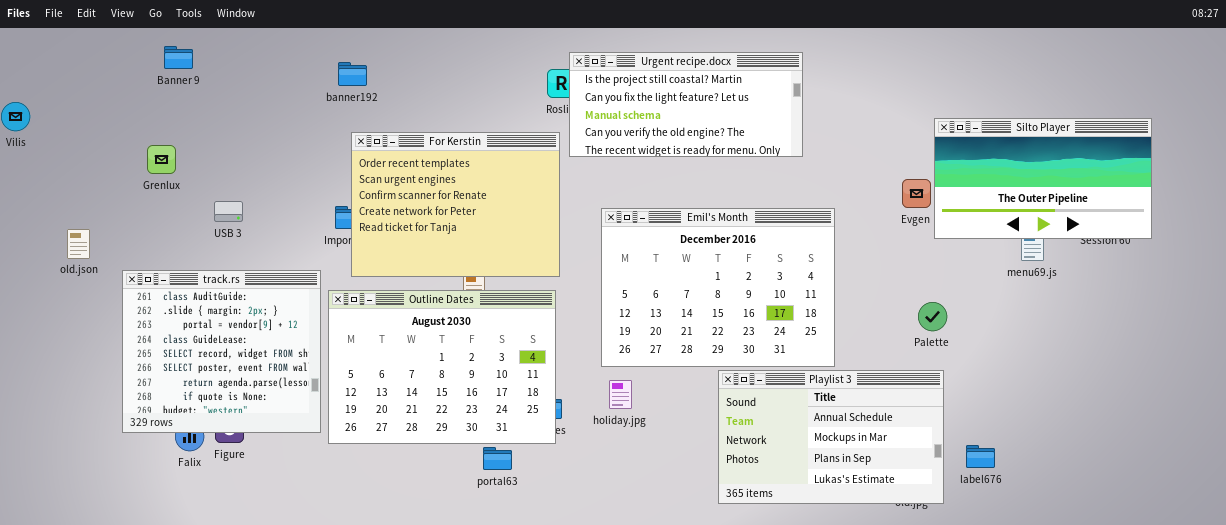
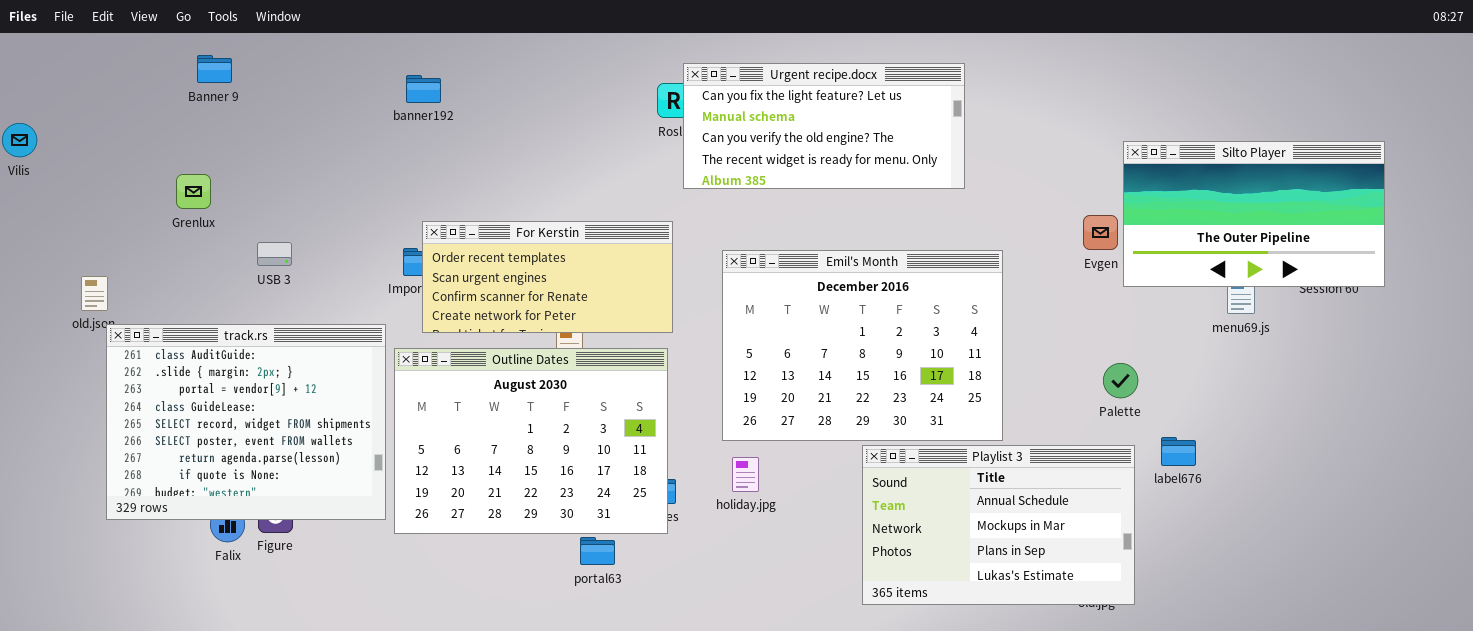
Urgent recipe.docx: [569,52,803,157] -> [683,63,965,189], scrolled down 1 row
For Kerstin: [351,132,560,277] -> [422,221,673,333], resized
track.rs: [122,270,321,433] -> [106,324,386,520], resized
label676: [966,445,995,468] -> [1161,437,1196,466], moved

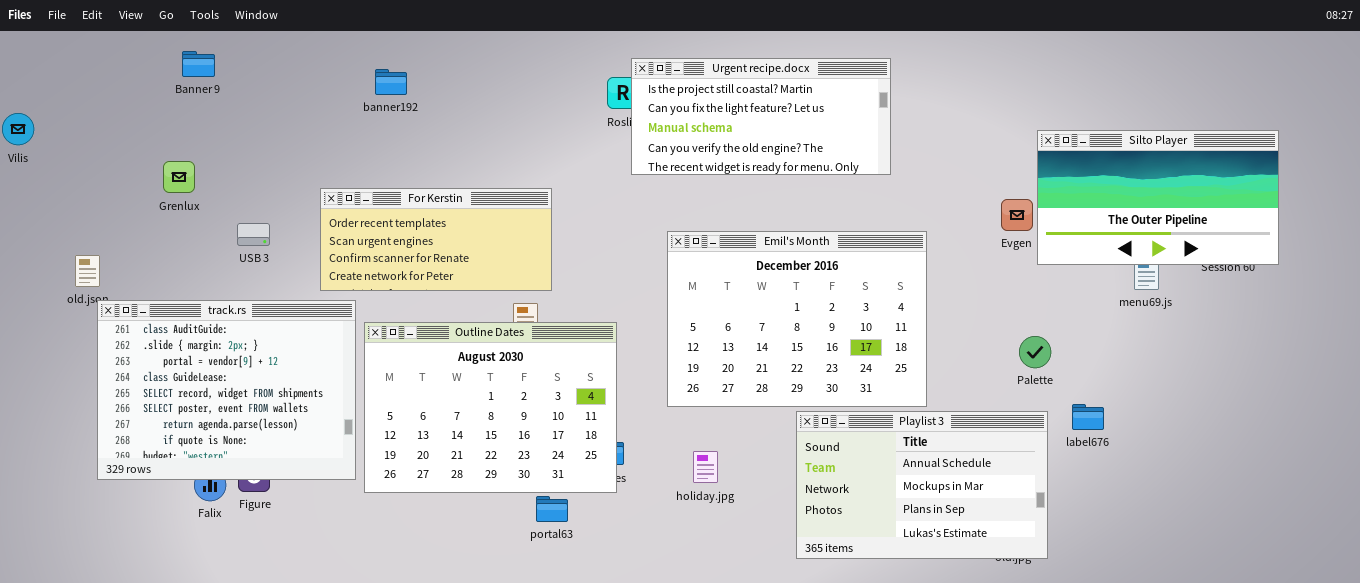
Urgent recipe.docx: [683,63,965,189] -> [631,58,891,175], scrolled up 1 row
For Kerstin: [422,221,673,333] -> [320,188,552,291], moved
holiday.jpg: [732,457,759,492] -> [693,451,718,483], moved

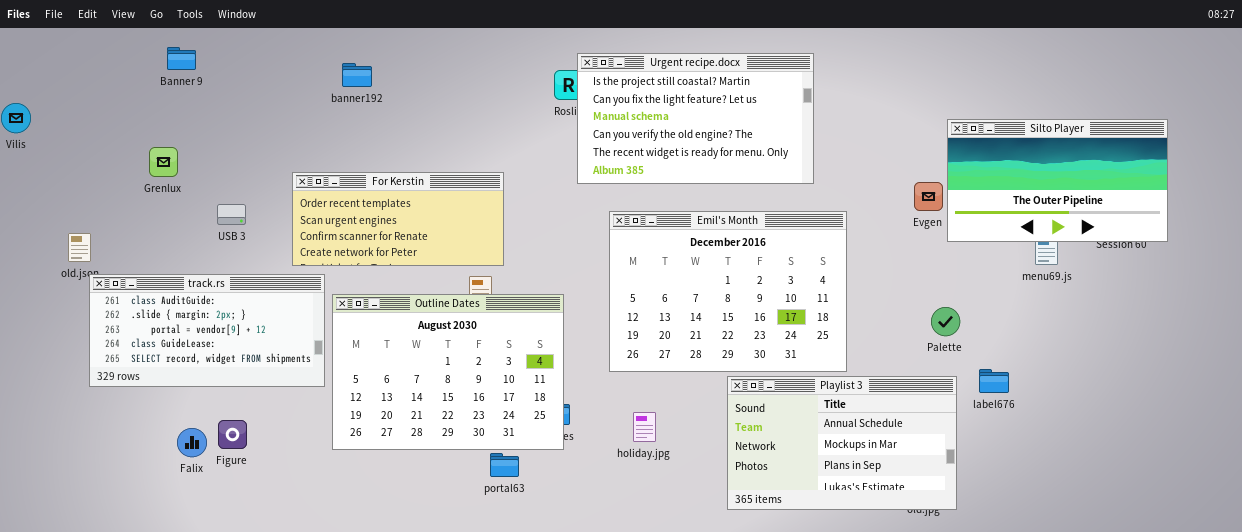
Urgent recipe.docx: [631,58,891,175] -> [577,53,814,184], resized
track.rs: [97,300,356,480] -> [89,274,325,387], resized

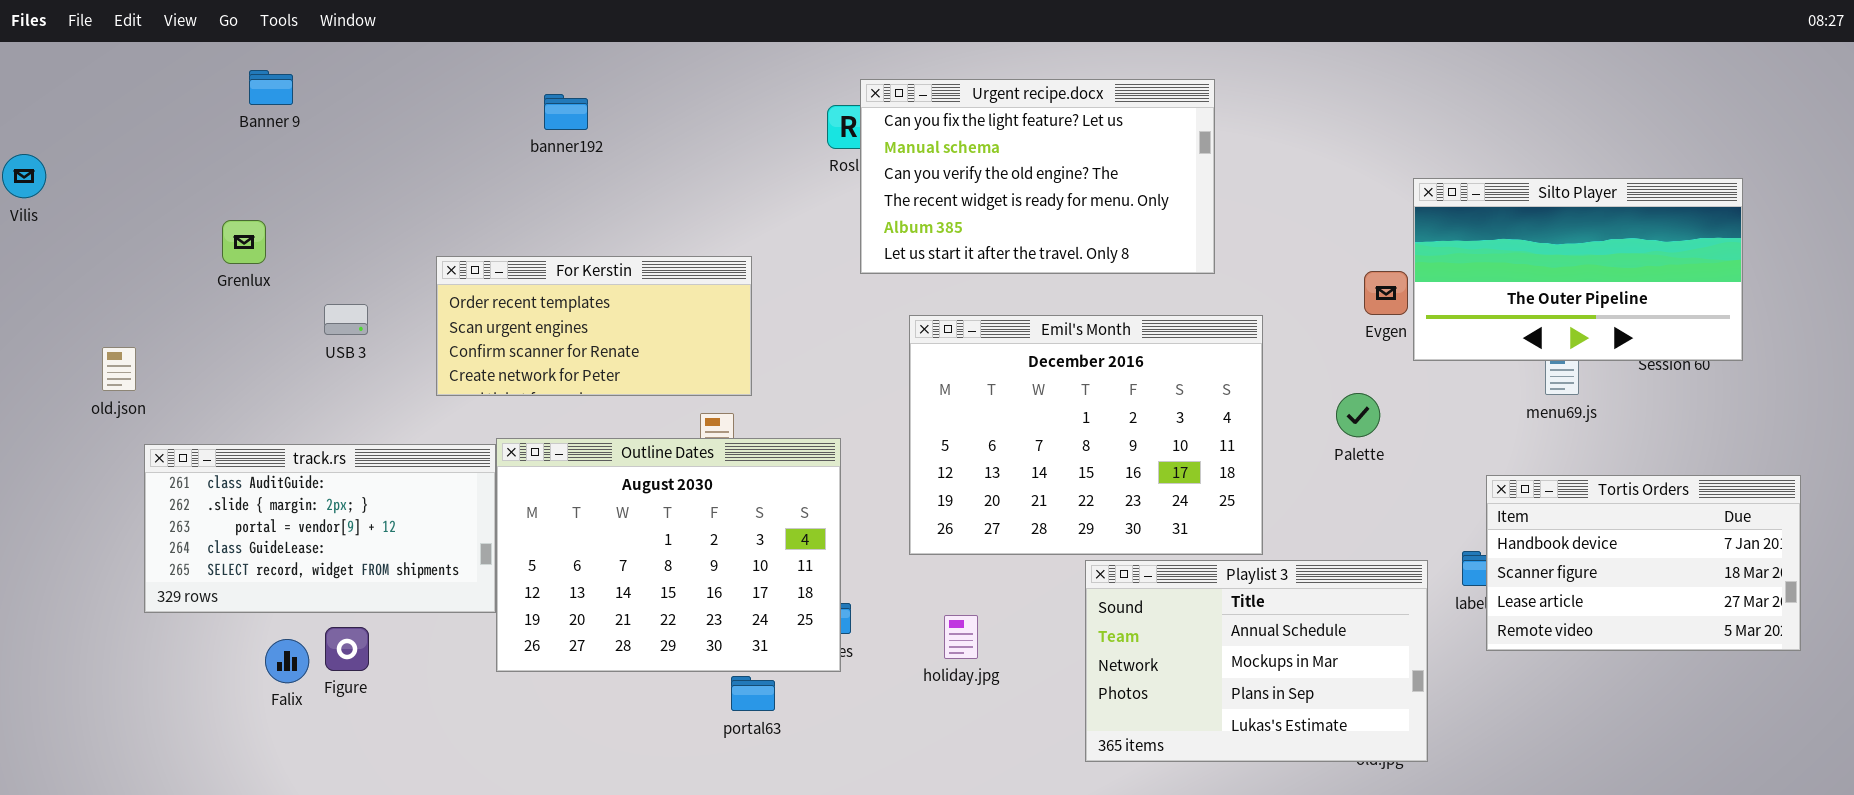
Urgent recipe.docx: [577,53,814,184] -> [860,79,1215,274], scrolled down 1 row
banner192: [342,63,372,87] -> [544,94,588,130], moved
track.rs: [89,274,325,387] -> [144,444,496,613], moved
Palette: [931,307,960,336] -> [1336,393,1380,437], moved
Tortis Orders: none -> [1486,475,1801,651], opened

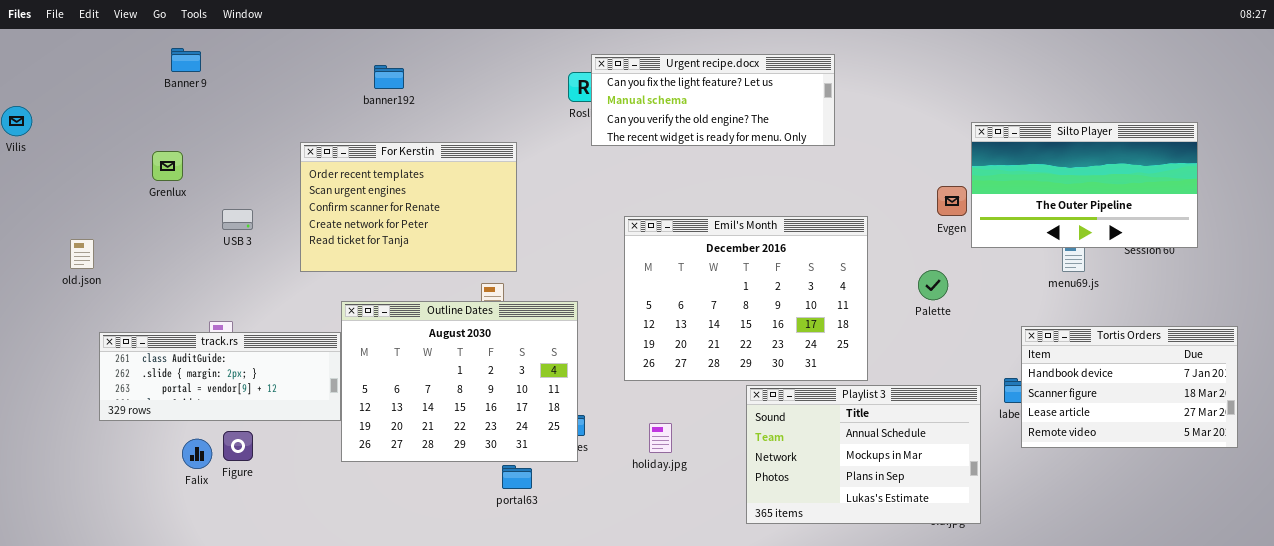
Urgent recipe.docx: [860,79,1215,274] -> [591,54,835,146], resized
For Kerstin: [436,256,752,396] -> [300,142,517,272], resized
track.rs: [144,444,496,613] -> [99,332,341,421], resized

